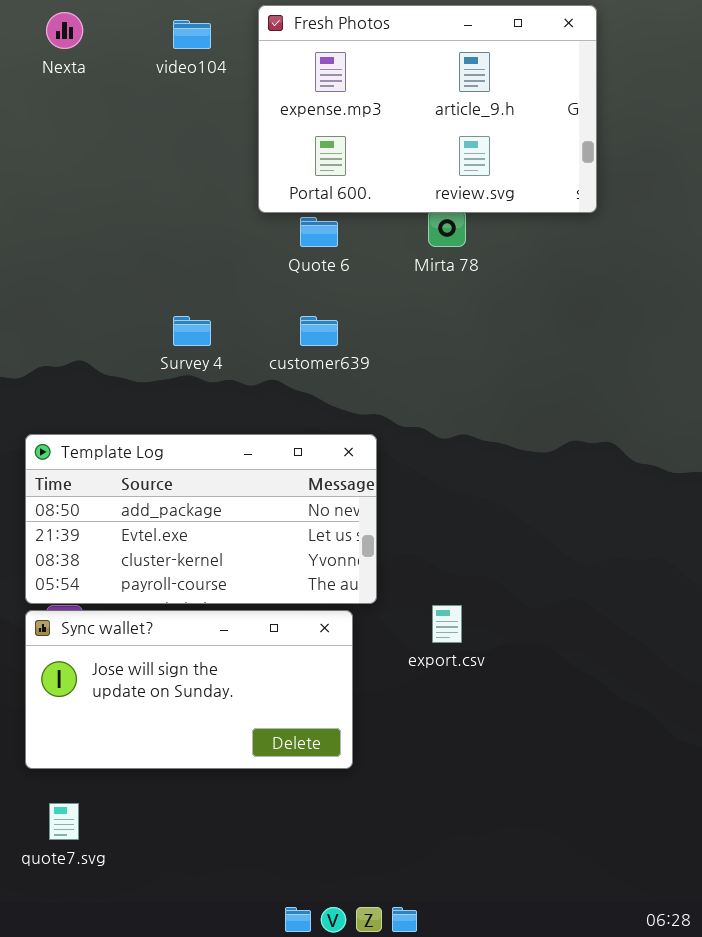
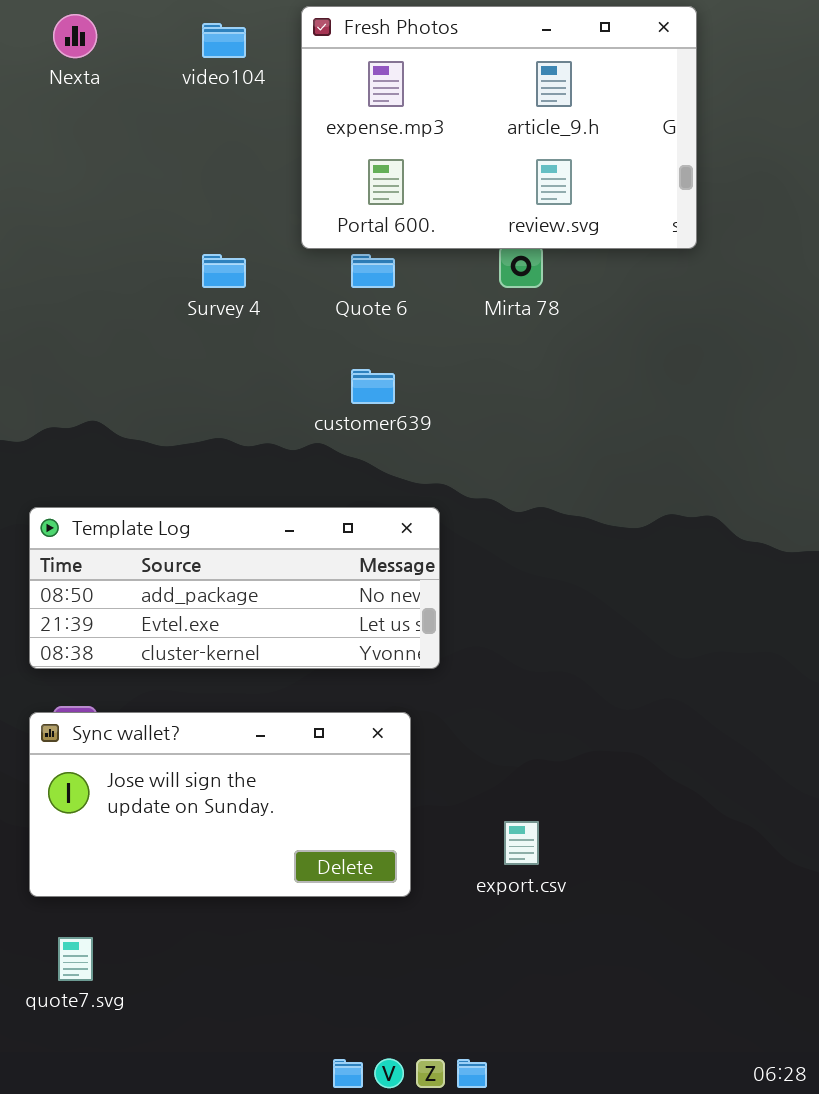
Survey 4: [173,316,211,346] -> [202,254,246,288], moved
Template Log: [25,434,377,604] -> [29,507,440,669], resized
export.csv: [432,605,462,643] -> [504,821,539,865], moved

